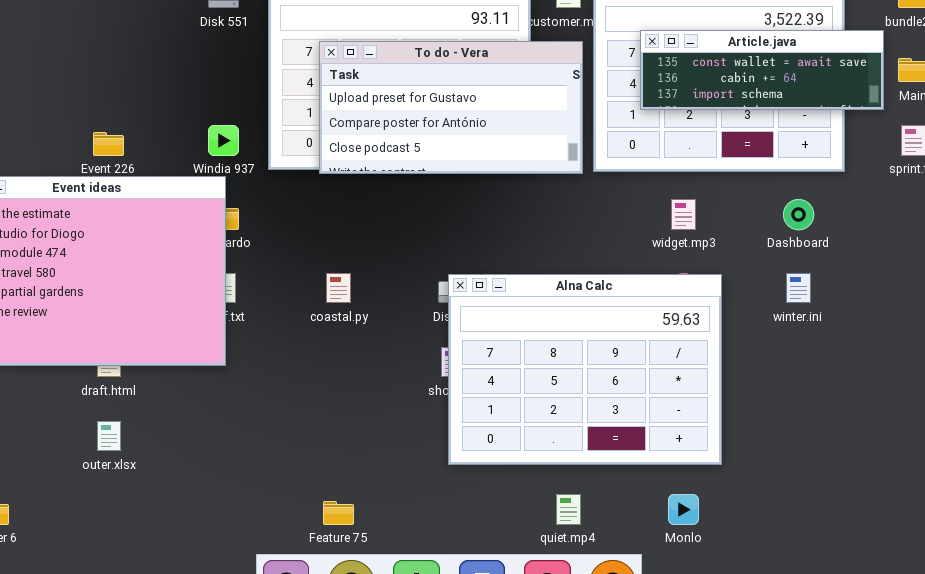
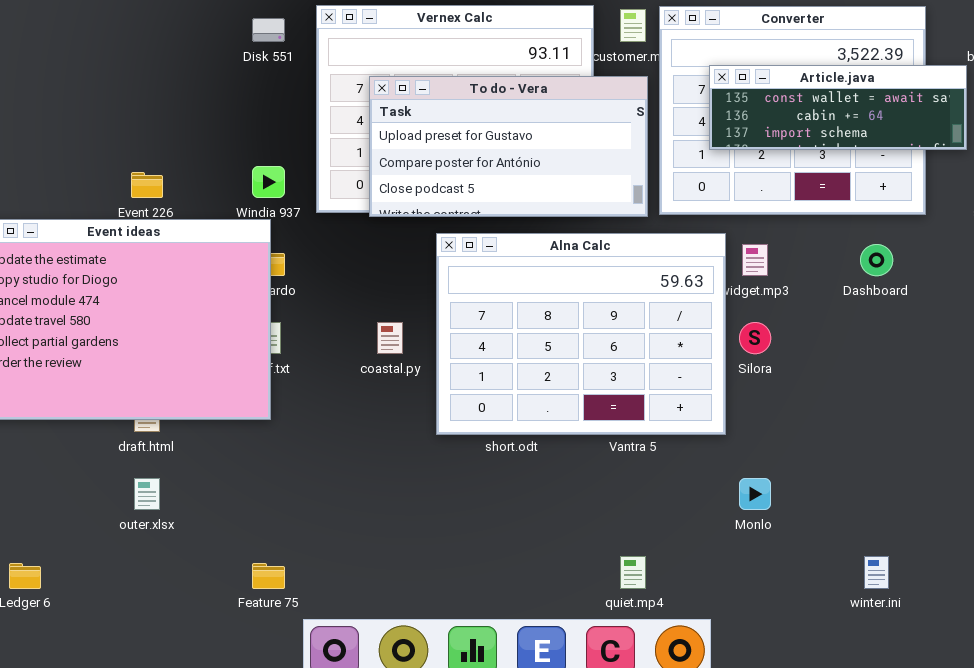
winter.ini: [786,273,811,303] -> [864,556,889,589], moved
Alna Calc: [448,274,722,465] -> [436,233,726,435], moved
Monlo: [668,494,699,525] -> [739,478,771,510], moved
Feature 75: [323,501,354,525] -> [252,563,285,589], moved

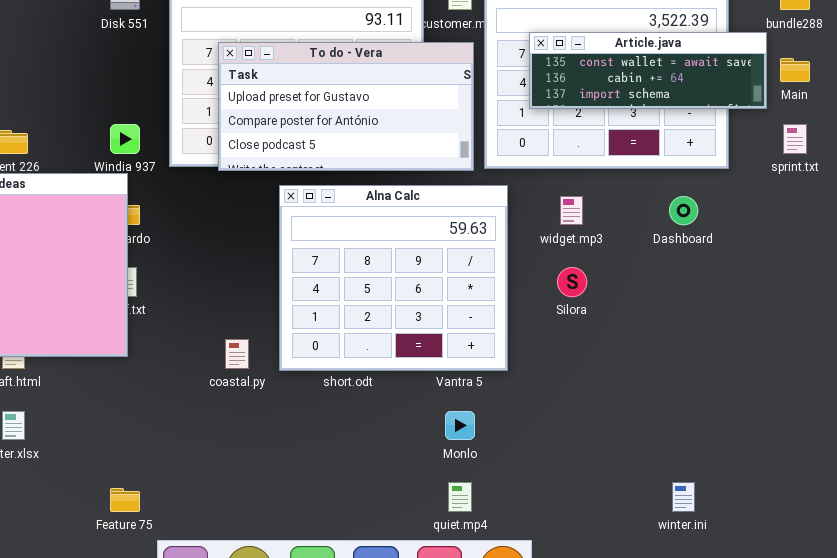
Alna Calc: [436,233,726,435] -> [279,185,508,371], resized
coastal.py: [377,322,403,354] -> [225,339,249,369], moved
Monlo: [739,478,771,510] -> [445,411,475,440], moved

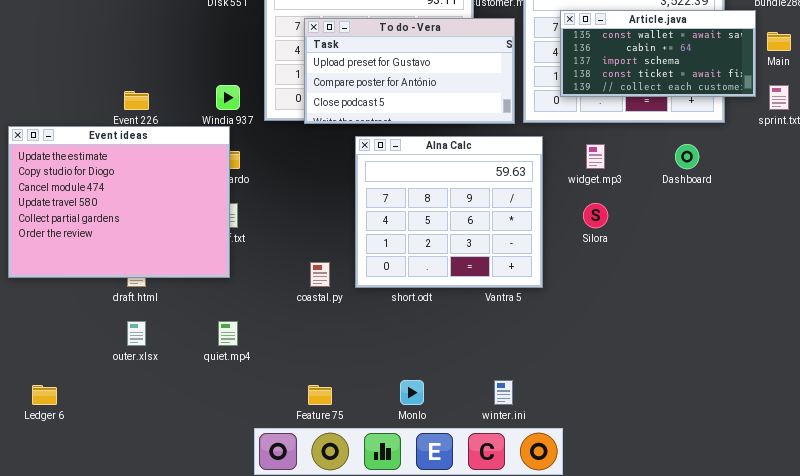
Article.java: [529,32,767,109] -> [560,10,756,97], resized
Monlo: [445,411,475,440] -> [400,380,424,405], moved
quiet.mp4: [448,482,472,512] -> [218,321,238,346], moved
winter.ini: [672,482,695,512] -> [494,380,513,405], moved
Feature 75: [110,488,140,512] -> [308,385,332,405], moved

